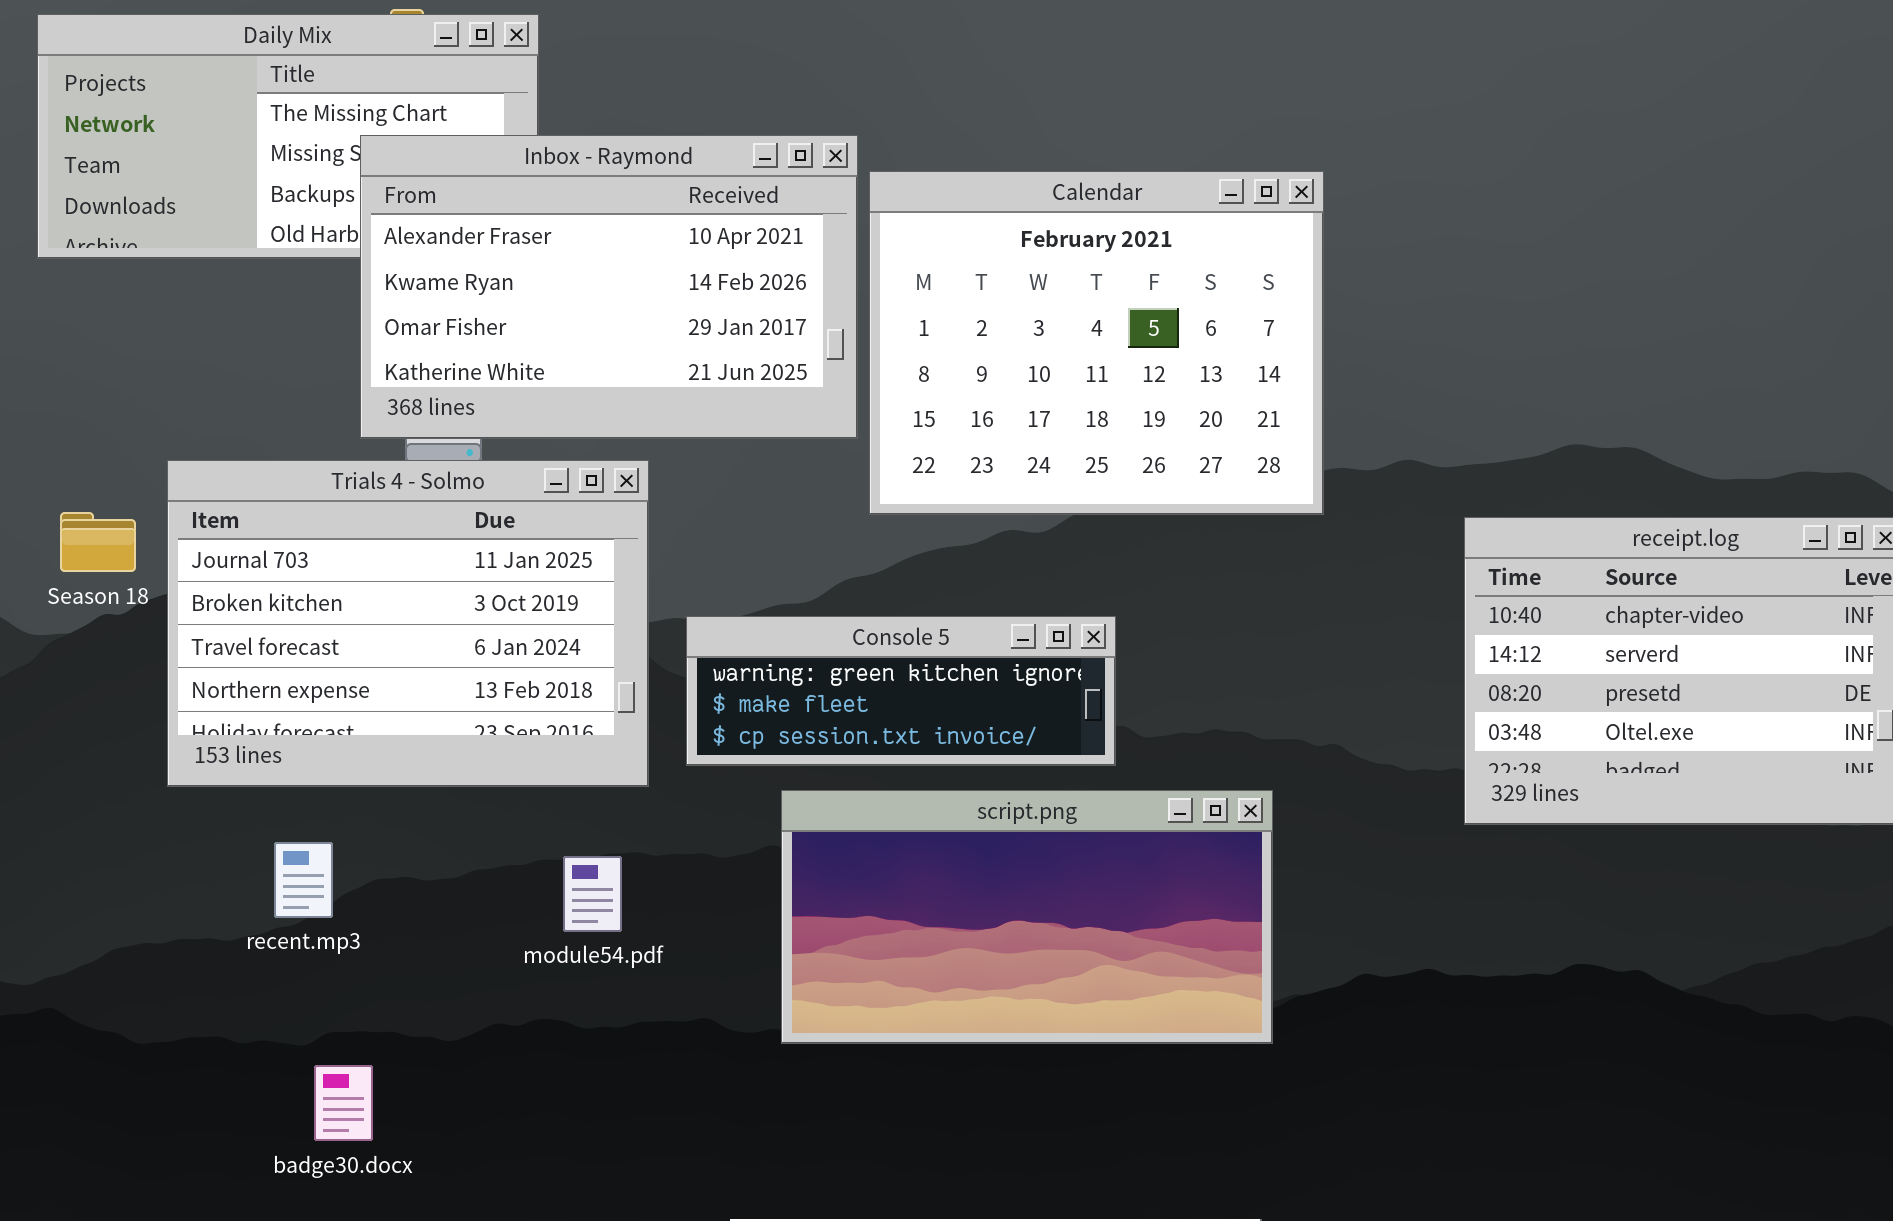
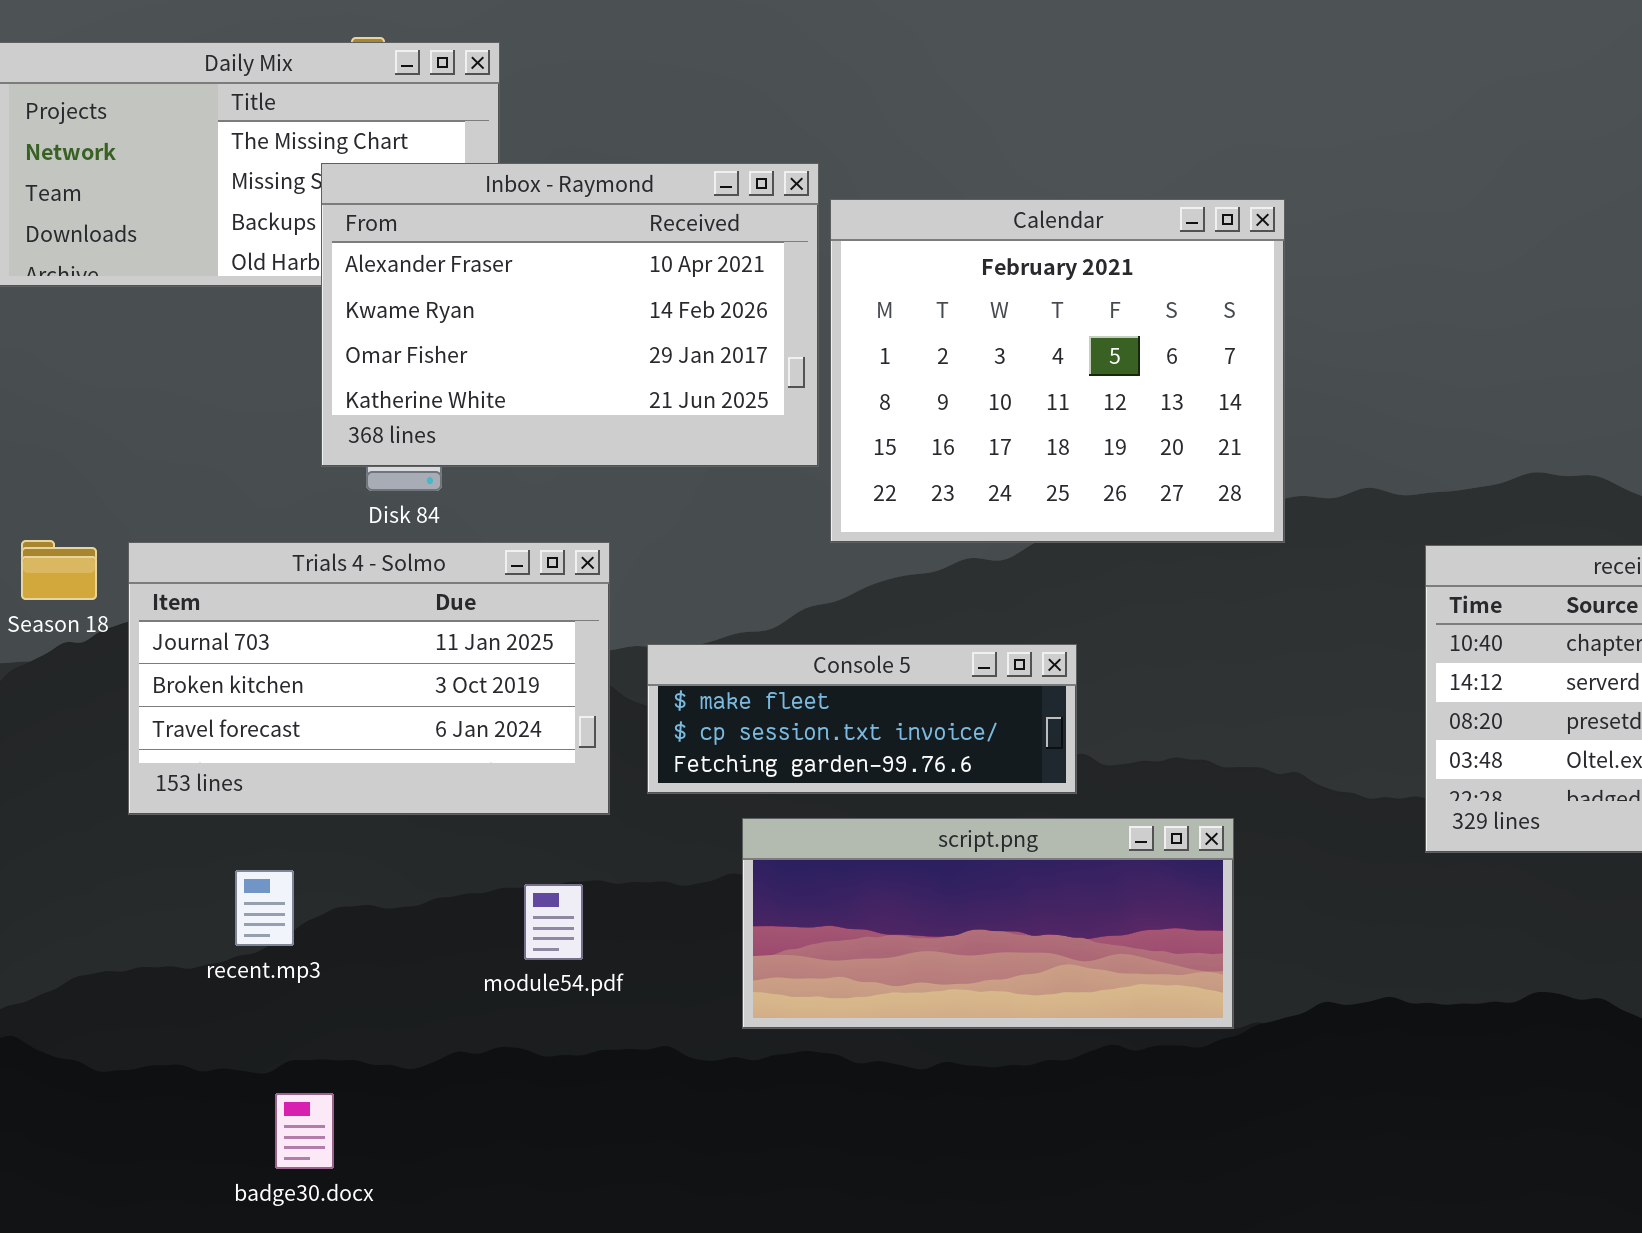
Trials 4 - Solmo: [167,460,649,787] -> [128,542,610,815], resized
Console 5: [686,616,1116,766] -> [647,644,1077,794], scrolled down 1 row
script.png: [781,790,1273,1044] -> [742,818,1234,1029], resized

